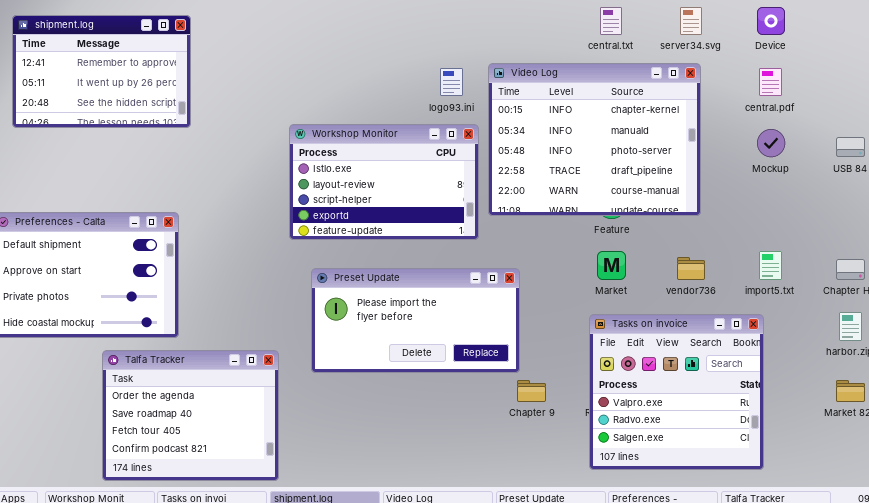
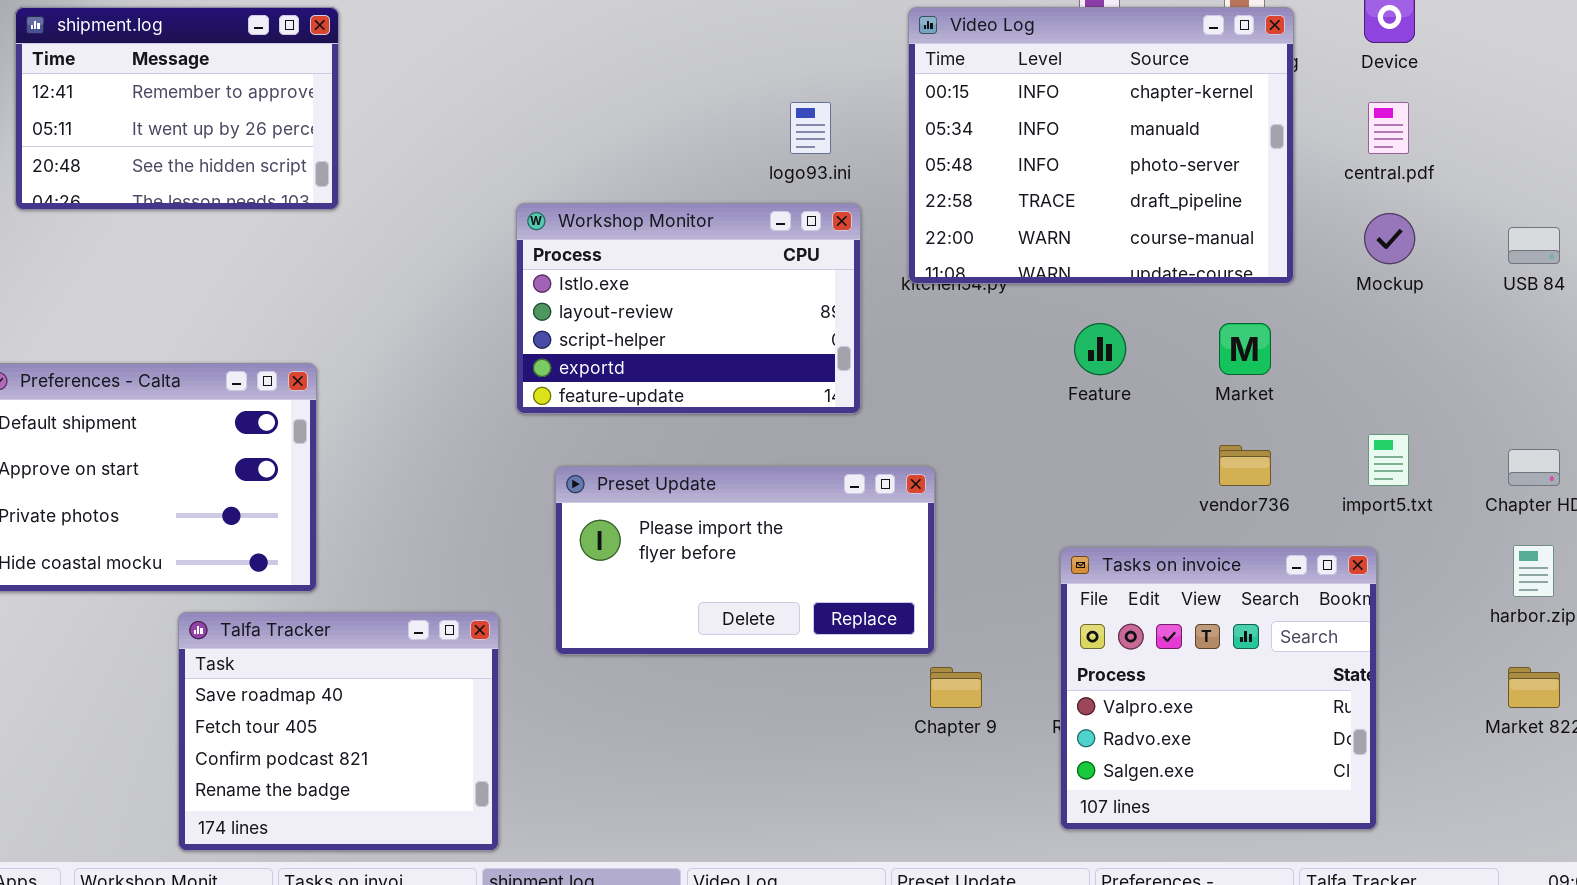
Video Log: [488,63,701,216] -> [908,7,1294,284], moved
Market: [597,251,626,280] -> [1219,323,1271,375], moved
Talfa Tracker: [102,350,279,481] -> [178,612,499,851], scrolled down 1 row

